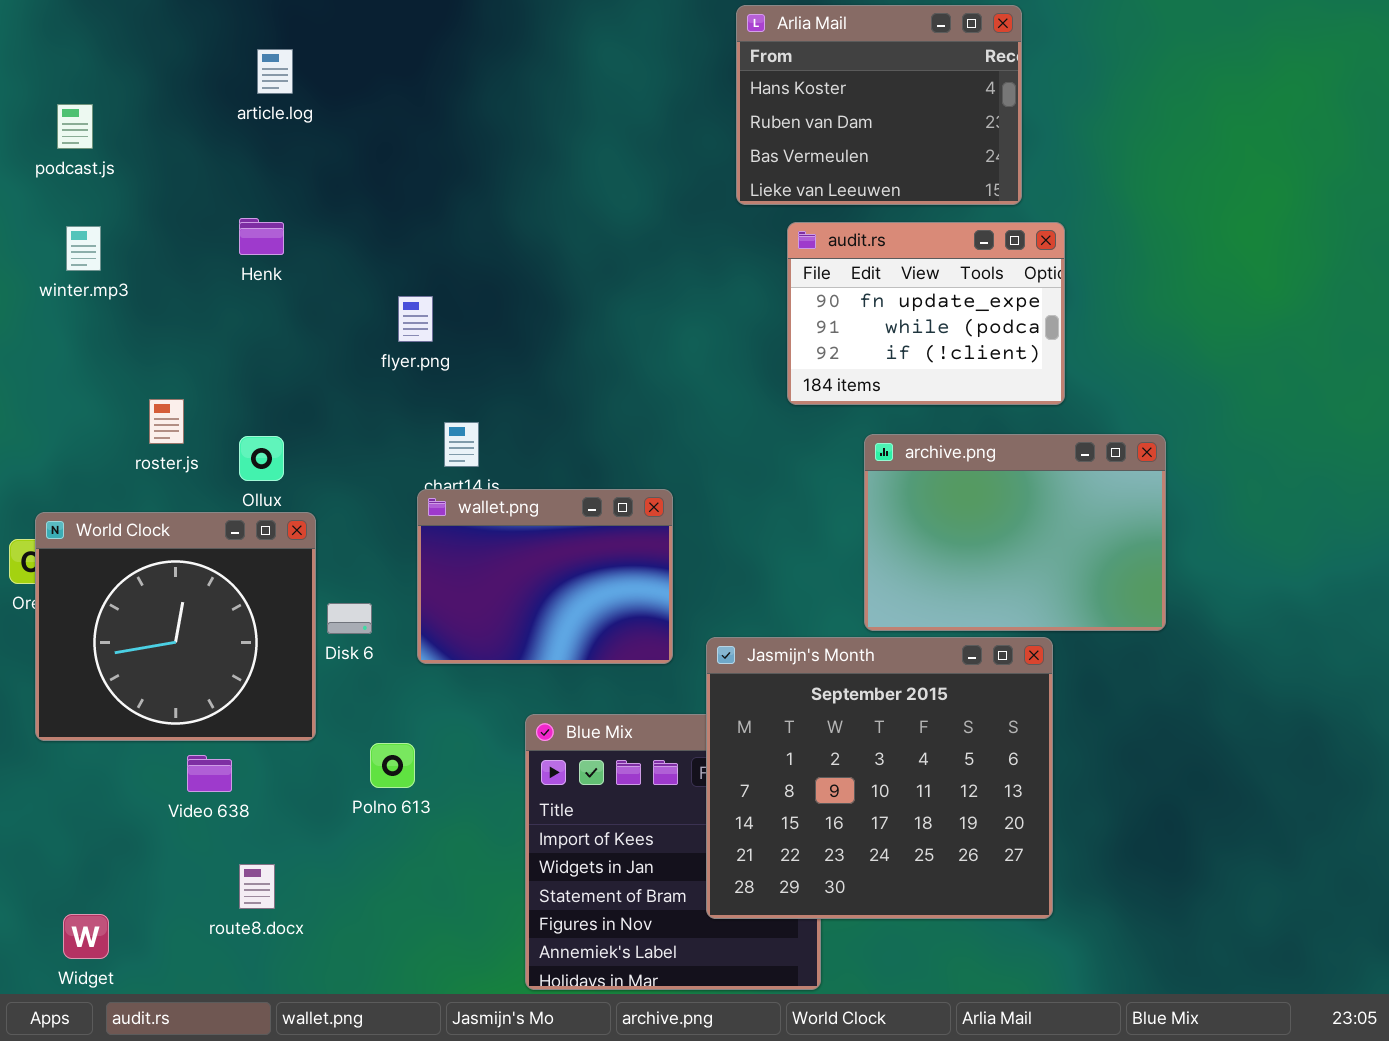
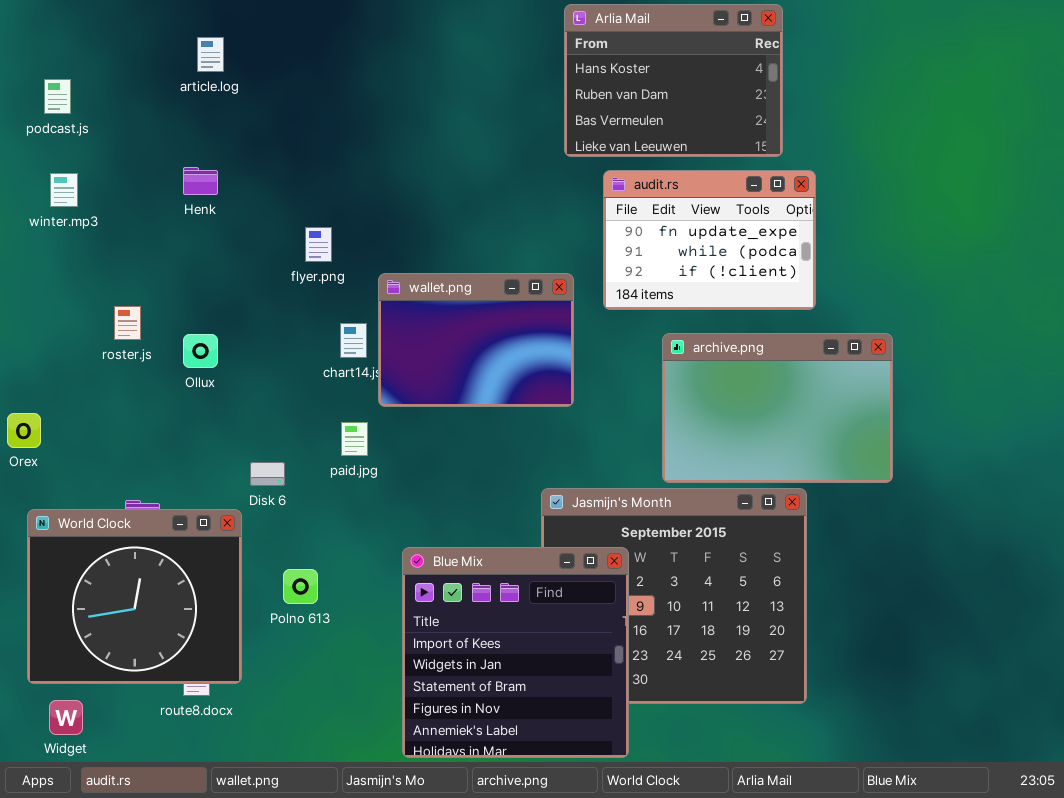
wallet.png: [417,489,673,664] -> [378,273,574,407], moved
World Clock: [35,512,316,741] -> [27,509,242,684], moved
Blue Mix: [525,714,821,990] -> [402,547,629,758], raised

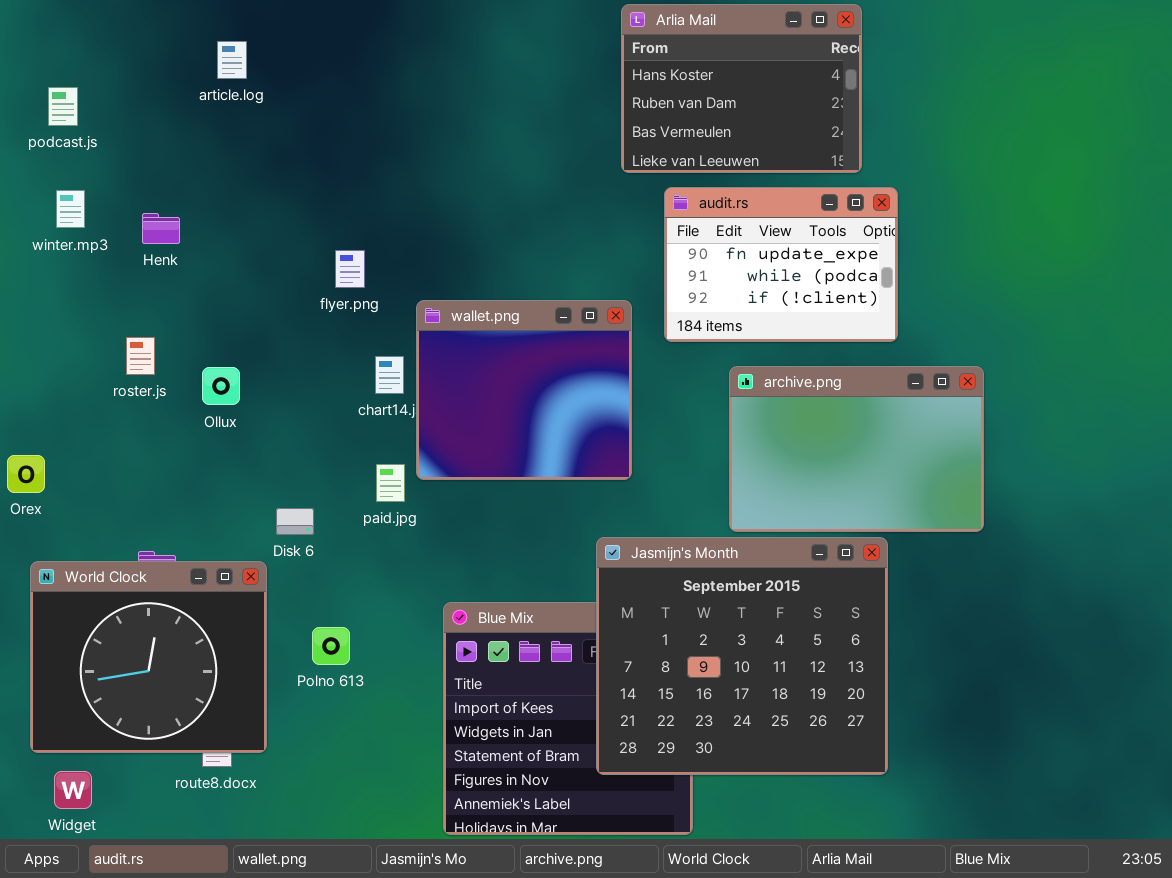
Henk: [183,167,218,195] -> [142,213,180,244], moved
wallet.png: [378,273,574,407] -> [416,300,632,480], resized
Jasmijn's Month: [541,488,807,704] -> [596,537,888,775], raised

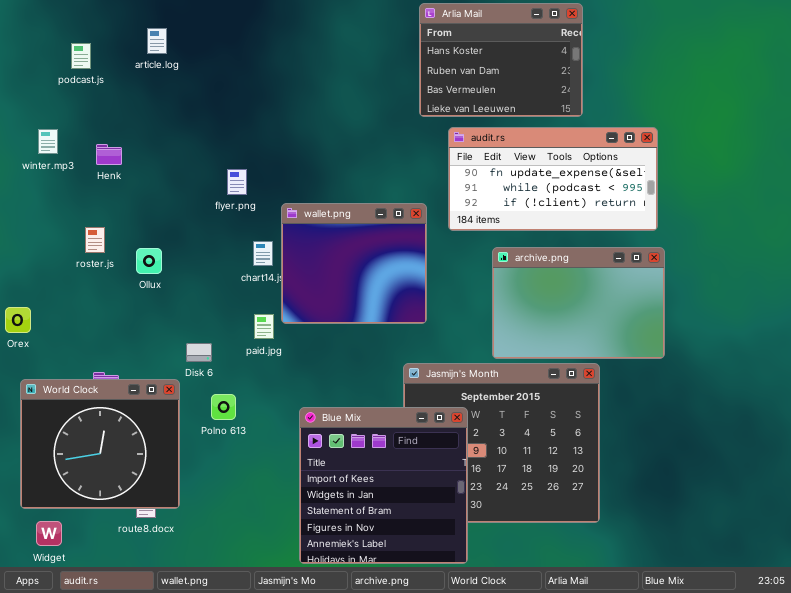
podcast.js: [48,87,78,126] -> [71,43,91,69], moved
audit.rs: [664,187,898,342] -> [448,127,658,231], resized
Blue Mix: [443,602,693,835] -> [299,407,468,564], raised
Polno 613: [312,627,350,665] -> [211,394,236,420], moved

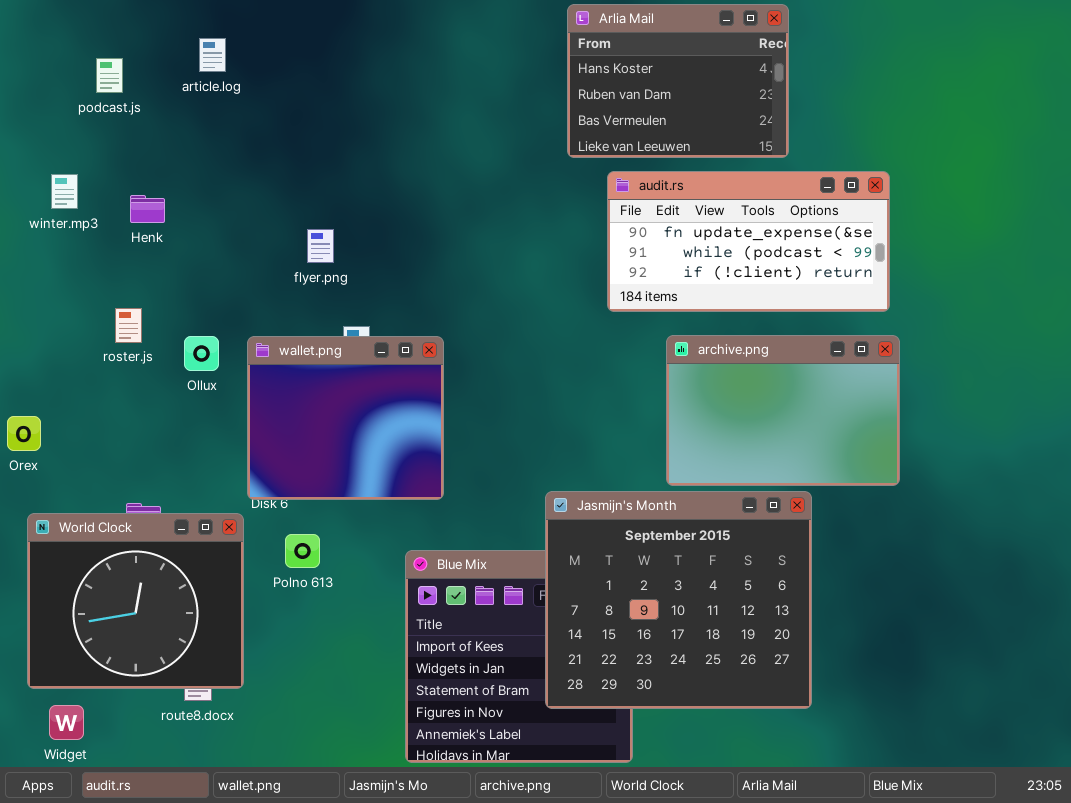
wallet.png: [281,203,427,324] -> [247,336,444,500], moved
Jasmijn's Month: [403,363,600,523] -> [545,491,812,709], raised

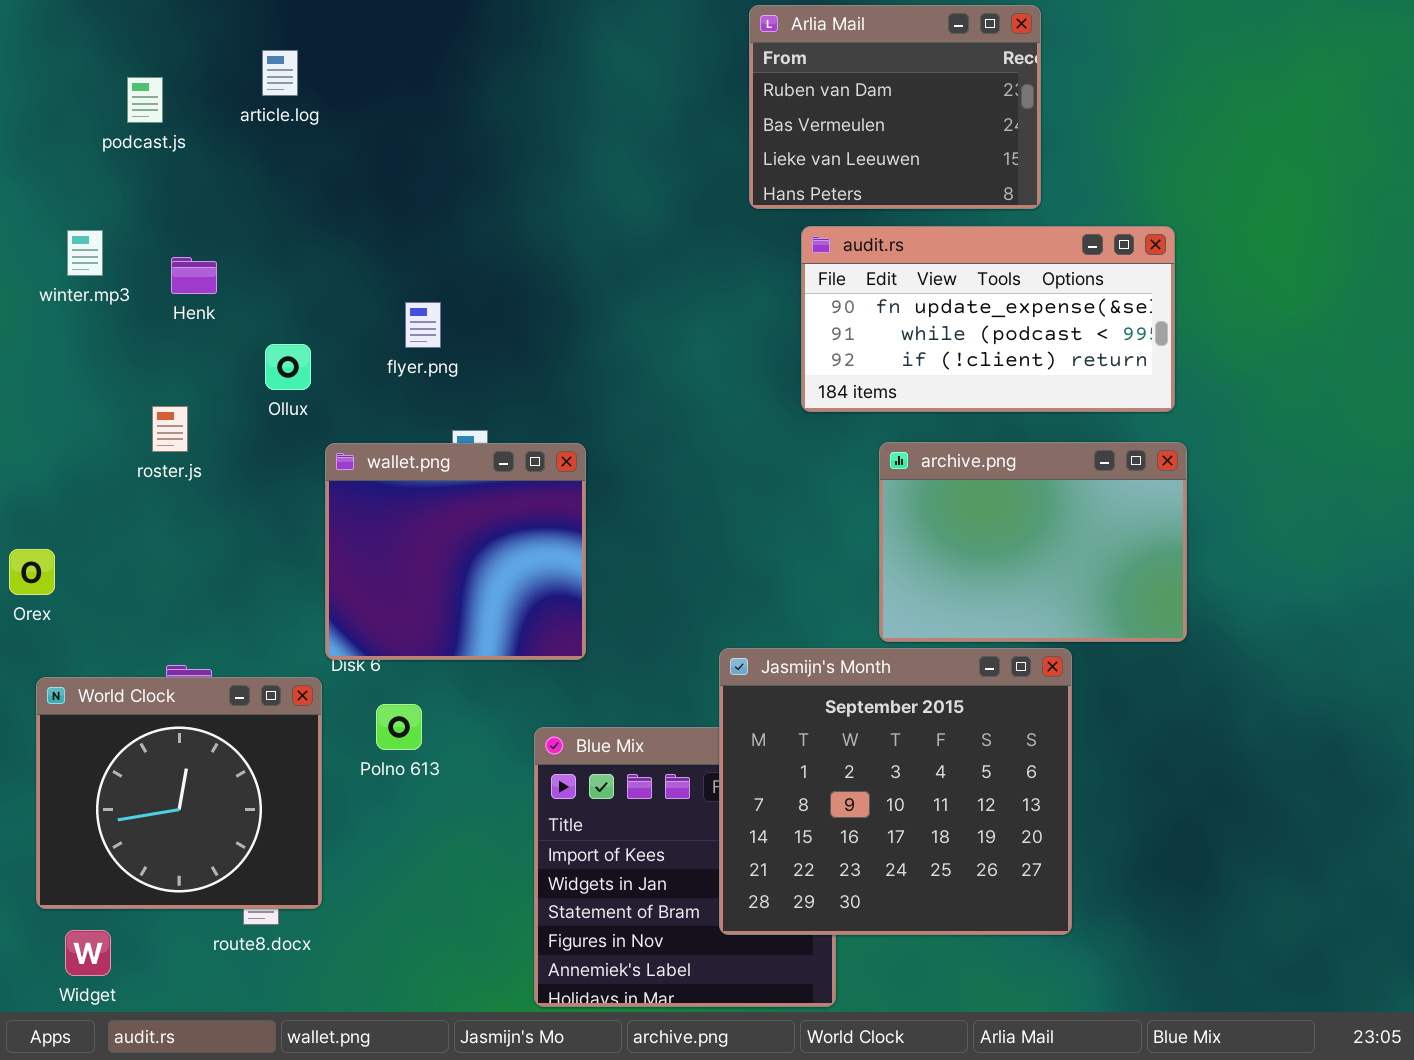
Arlia Mail: [567,4,789,158] -> [749,5,1041,209], scrolled down 1 row
Ollux: [184,336,219,371] -> [265,344,311,390], moved

